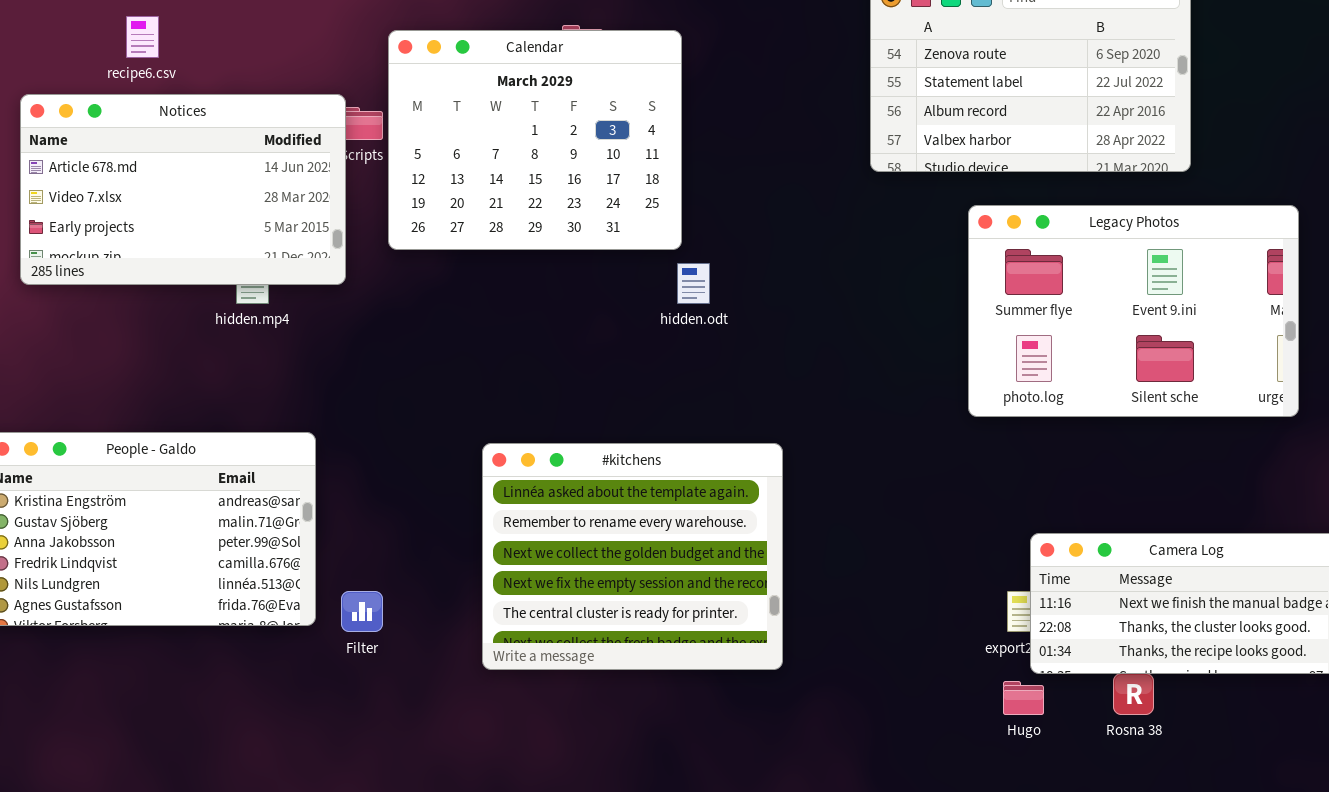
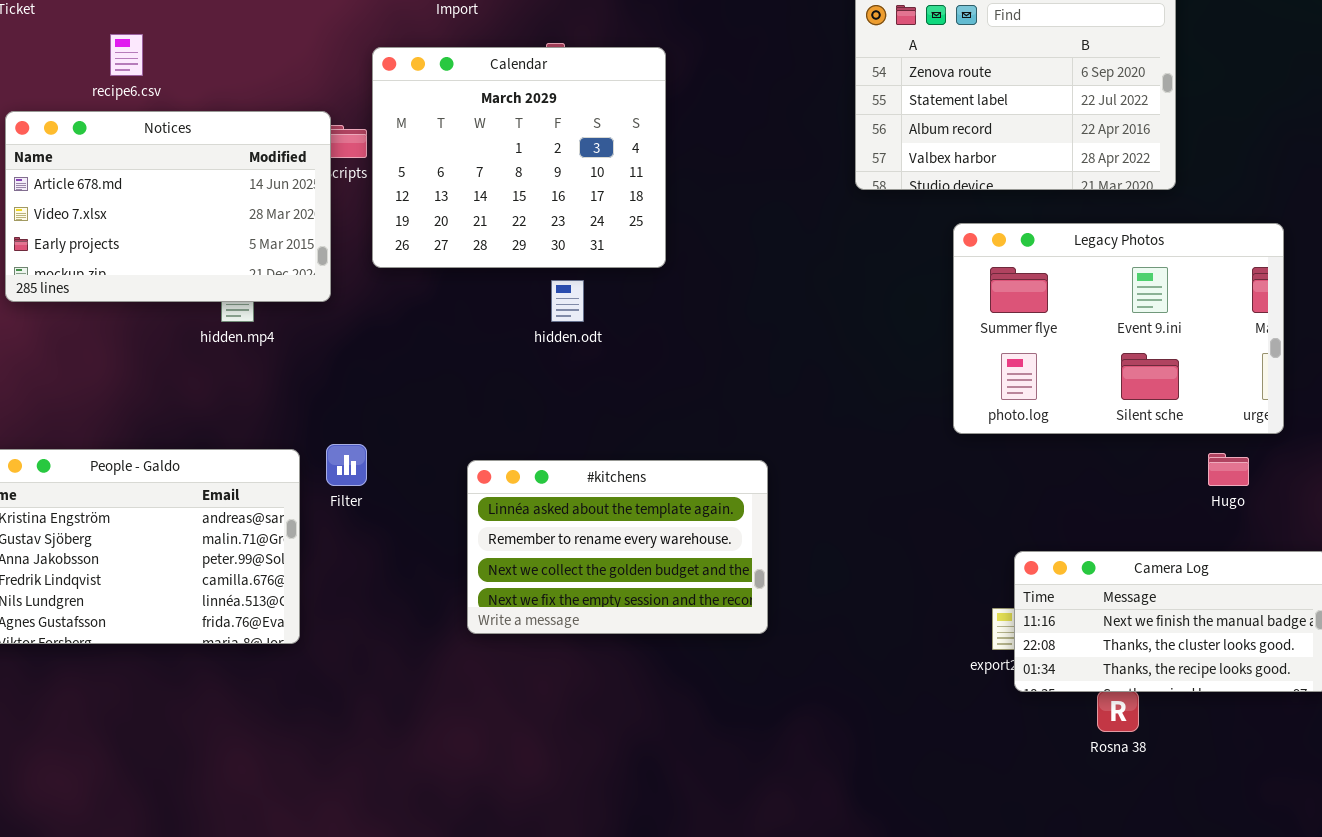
hidden.odt: [677,263,710,304] -> [551,280,584,322], moved
#kitchens: [482,443,783,670] -> [467,460,768,634], resized
Filter: [341,591,383,632] -> [326,444,367,486], moved
Hugo: [1003,681,1044,715] -> [1208,453,1249,486], moved

